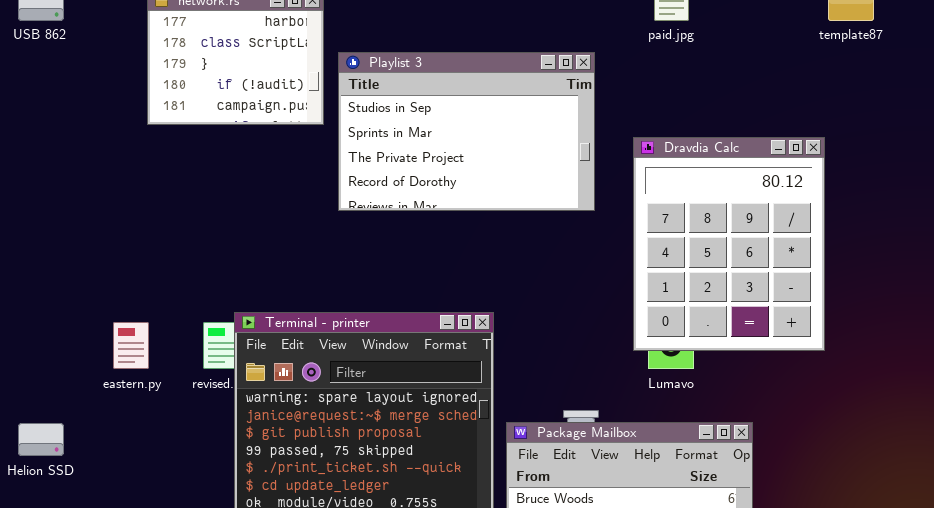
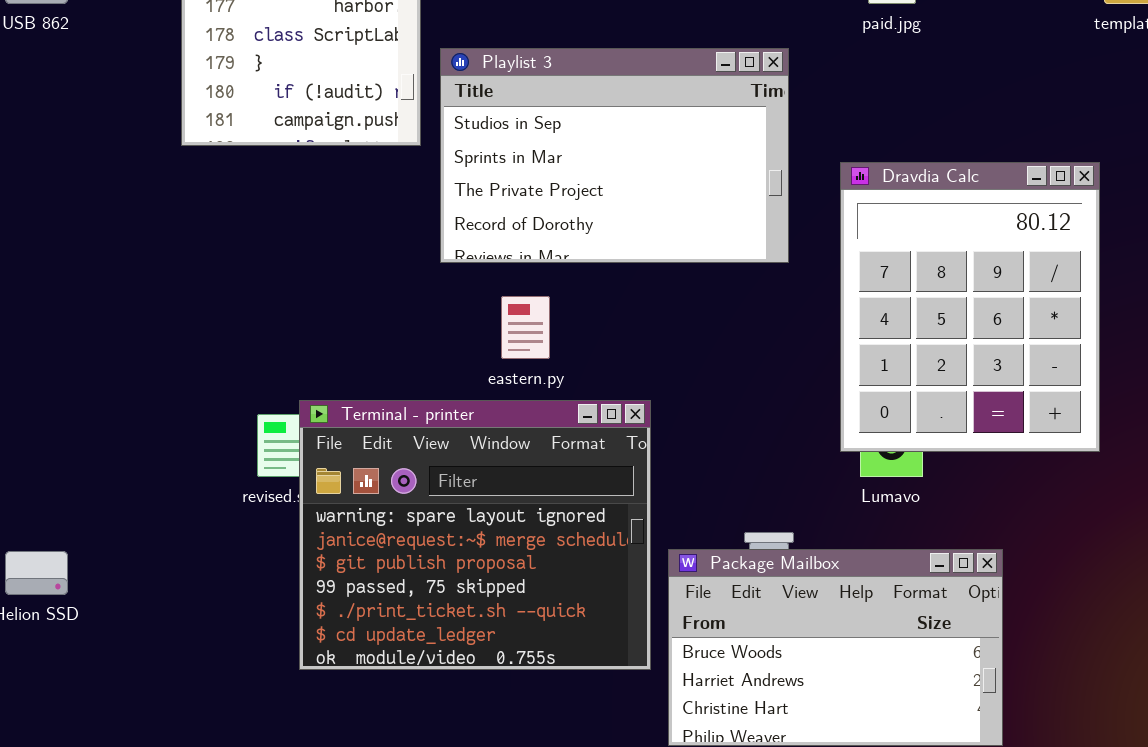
eastern.py: [113,322,149,369] -> [501,296,550,359], moved

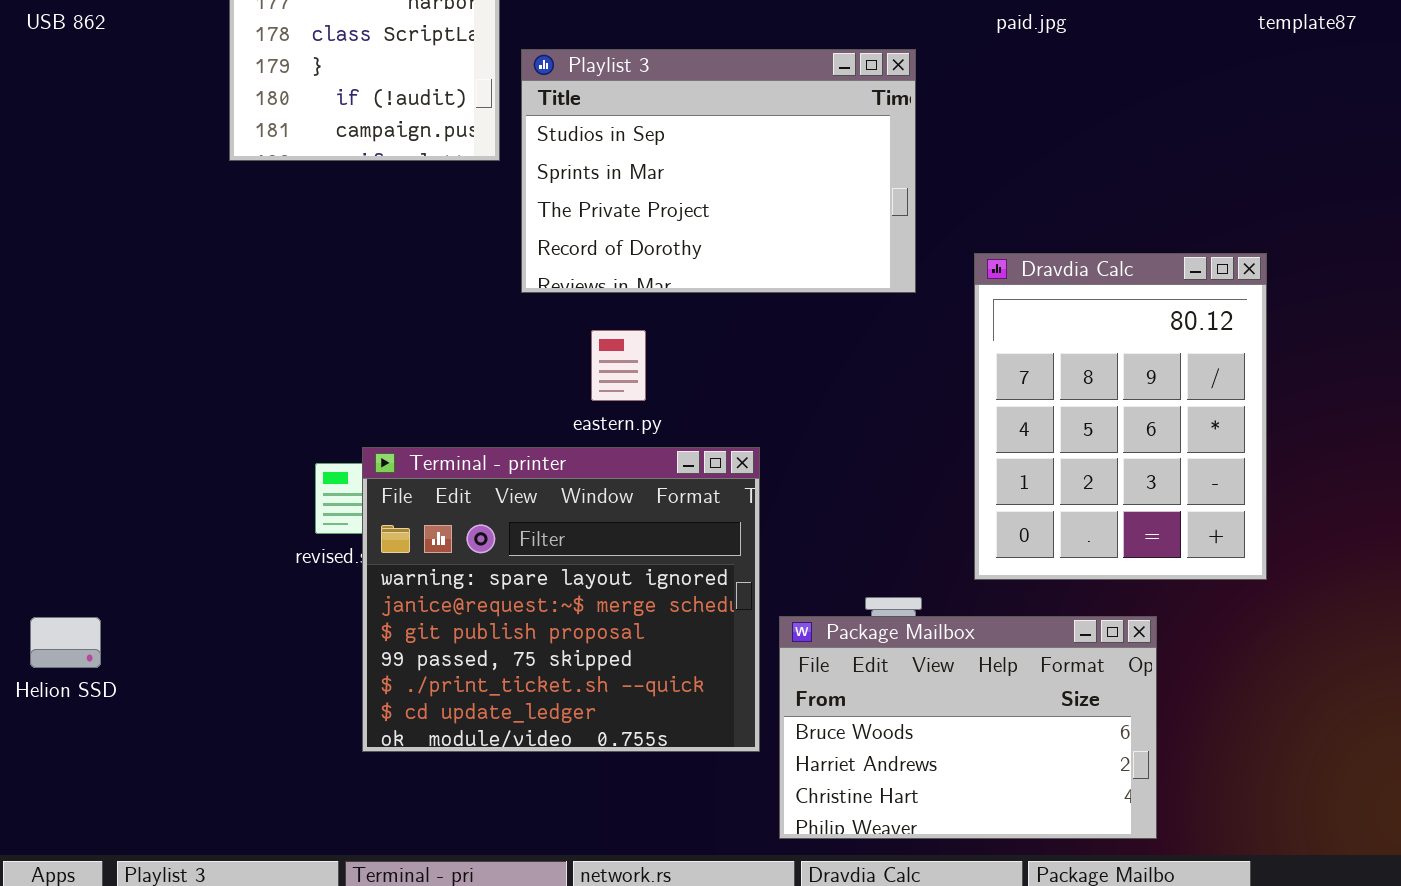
Dravdia Calc: [840,162,1100,452] -> [974,253,1267,580], moved

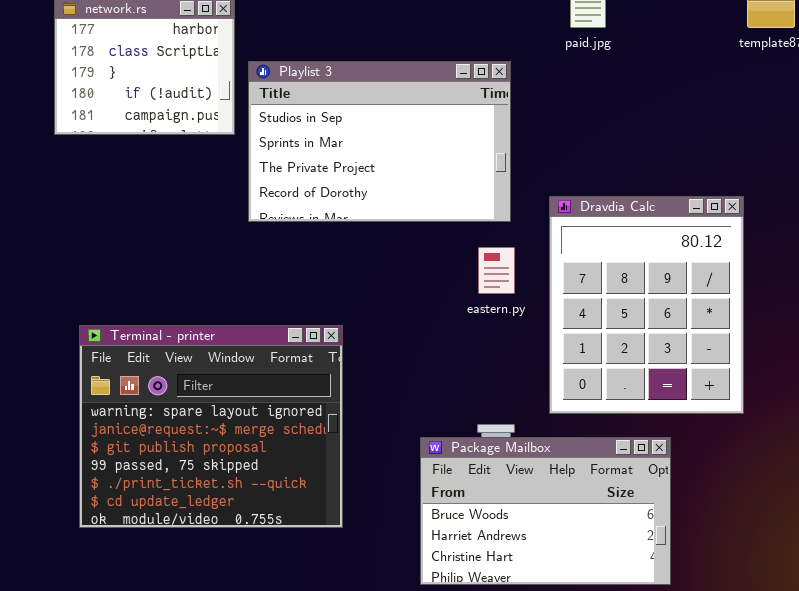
eastern.py: [591,330,646,401] -> [478,247,515,294], moved
Terminal - printer: [362,447,760,752] -> [79,325,343,528], moved

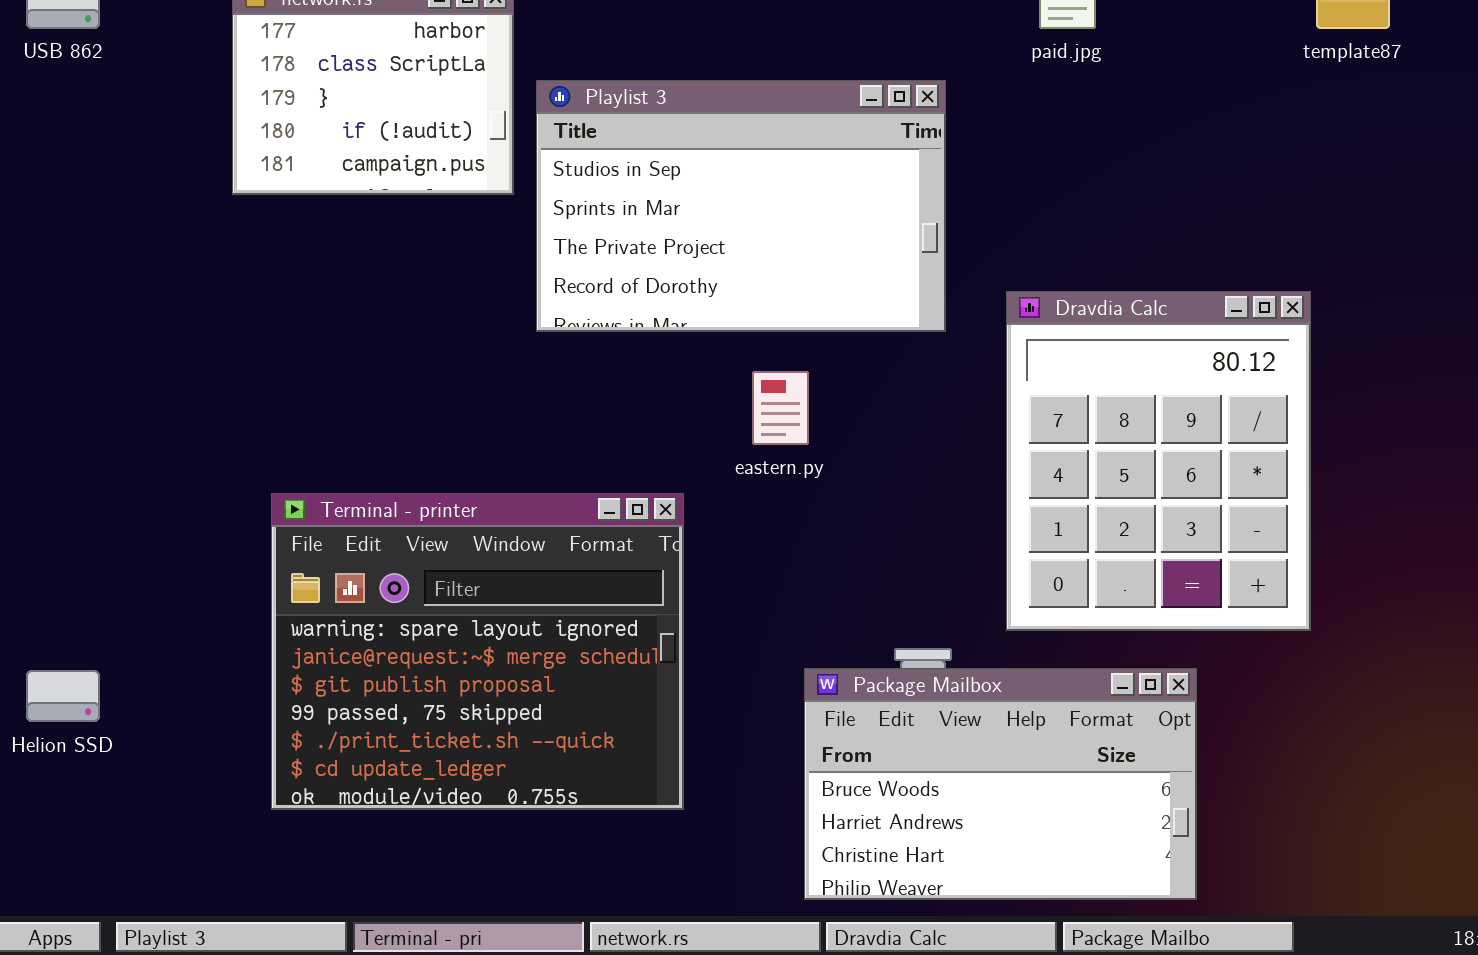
eastern.py: [478,247,515,294] -> [752,371,809,445], moved

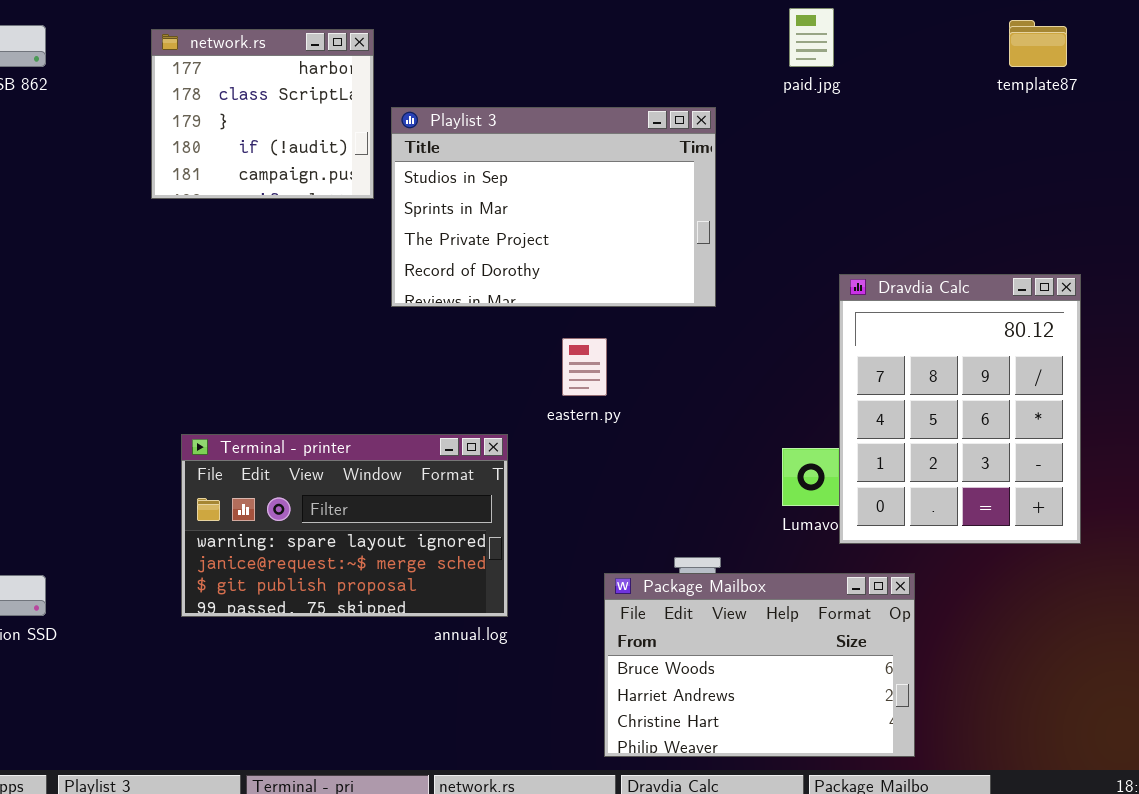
Dravdia Calc: [1006,291,1311,631] -> [839,274,1081,544], moved
Terminal - printer: [271,493,684,810] -> [181,434,508,617], resized

